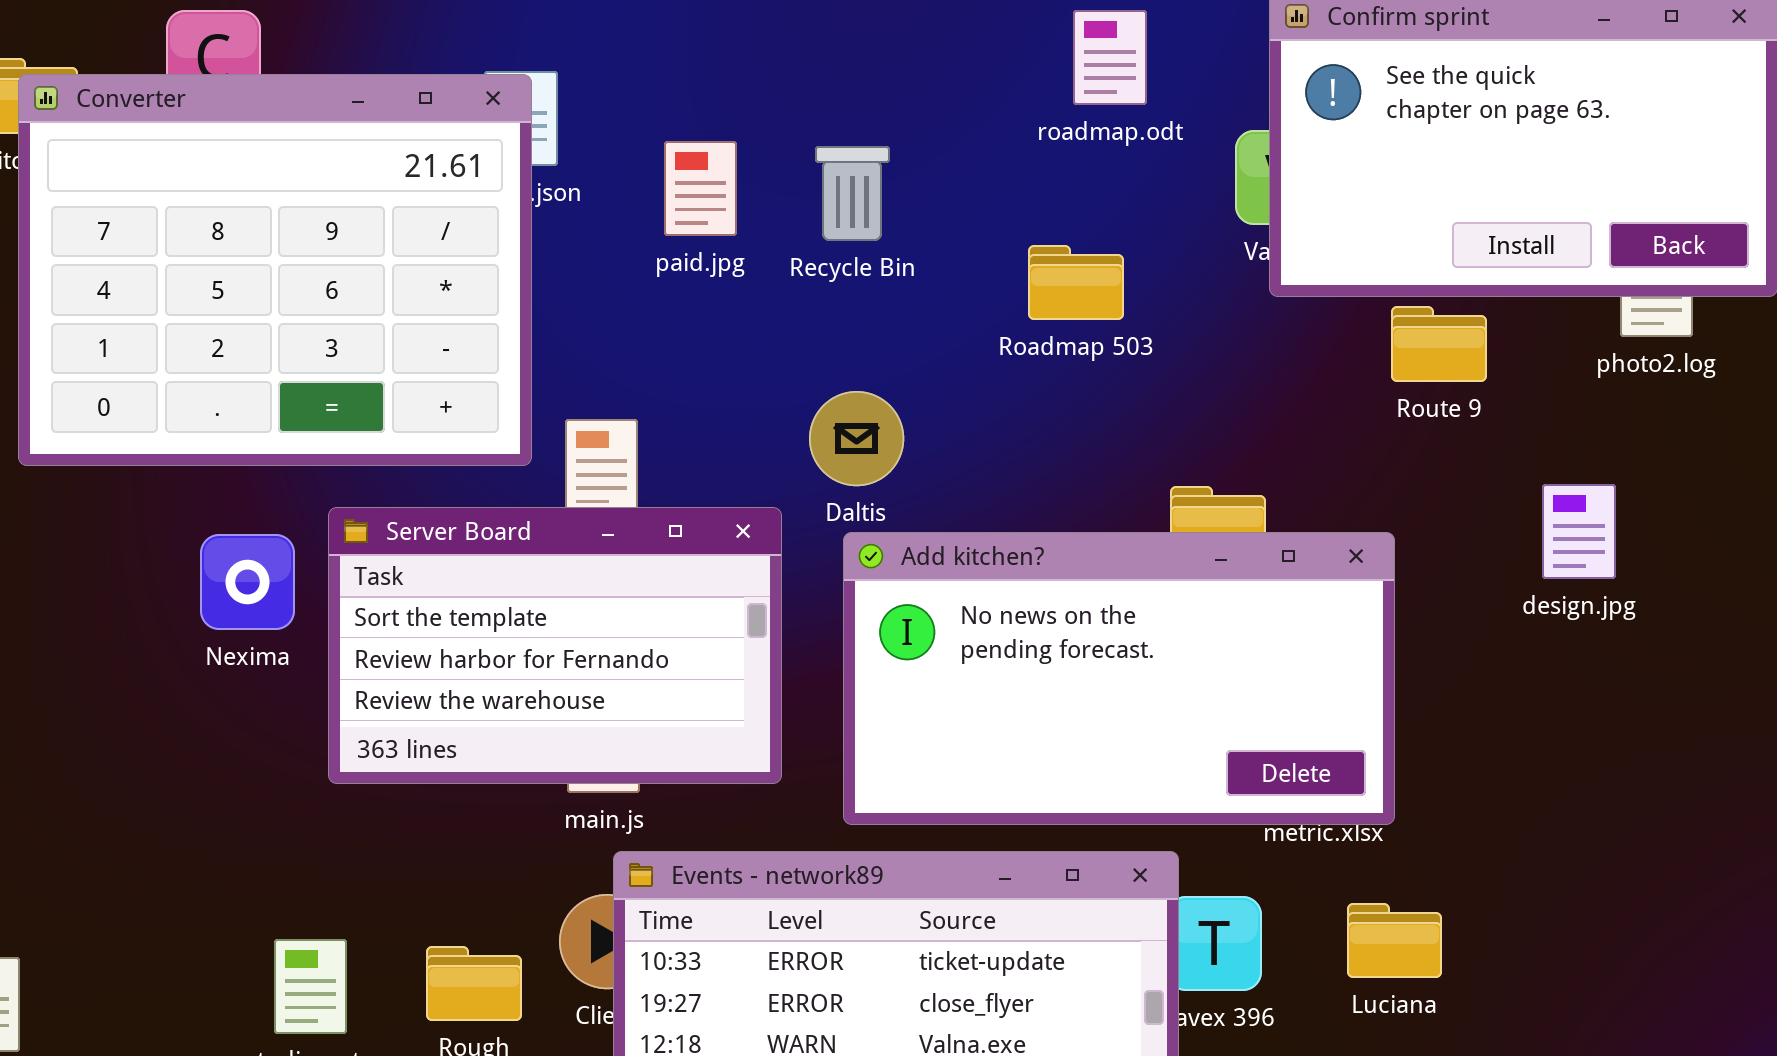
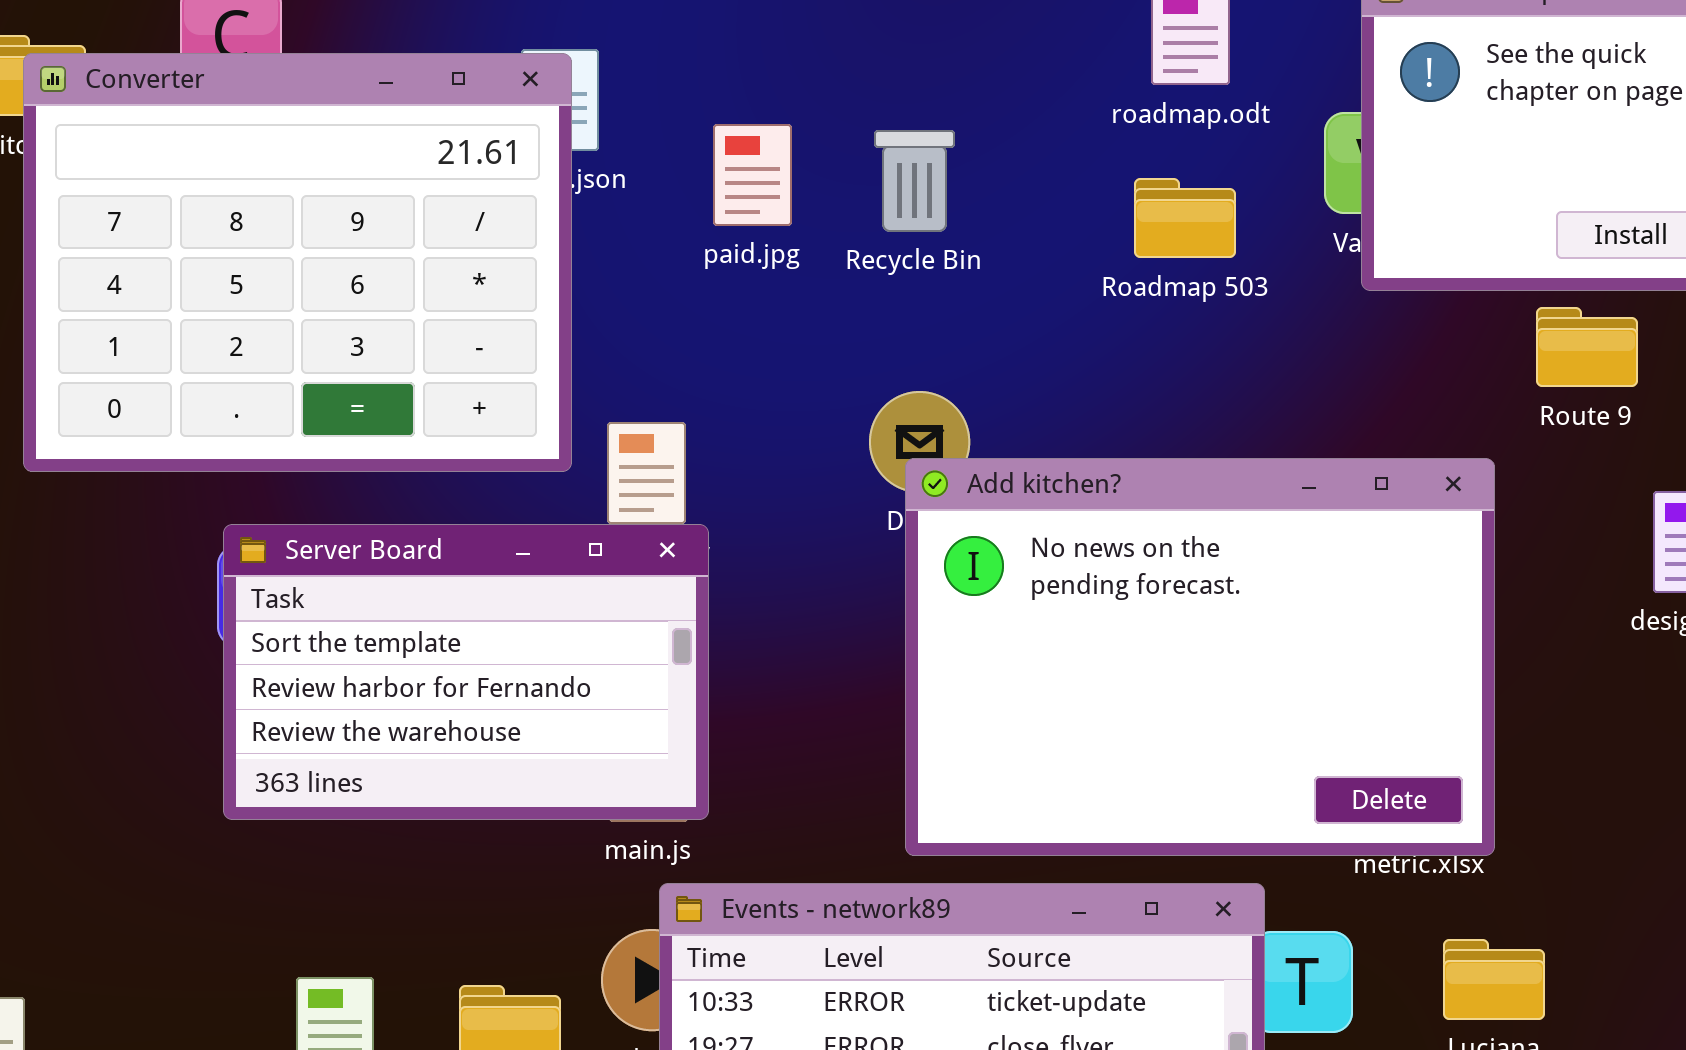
Roadmap 503: [1028,245,1124,320] -> [1134,178,1236,258], moved
Route 9: [1391,306,1487,382] -> [1536,307,1638,387], moved
Server Board: [328,507,782,784] -> [223,524,709,820], moved
Add kitchen?: [843,532,1395,825] -> [905,458,1495,856], resized

